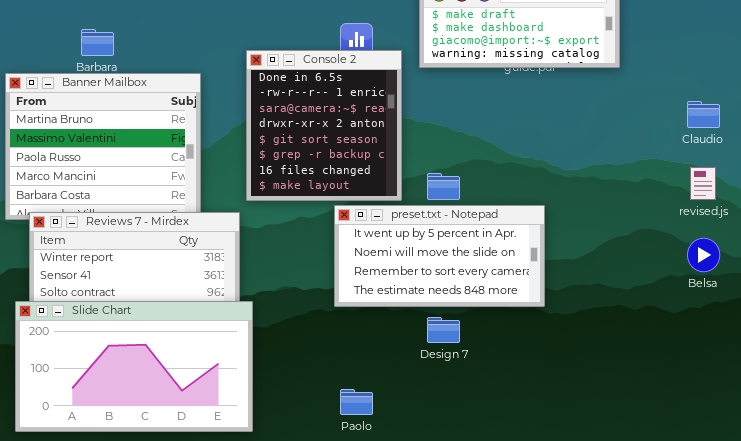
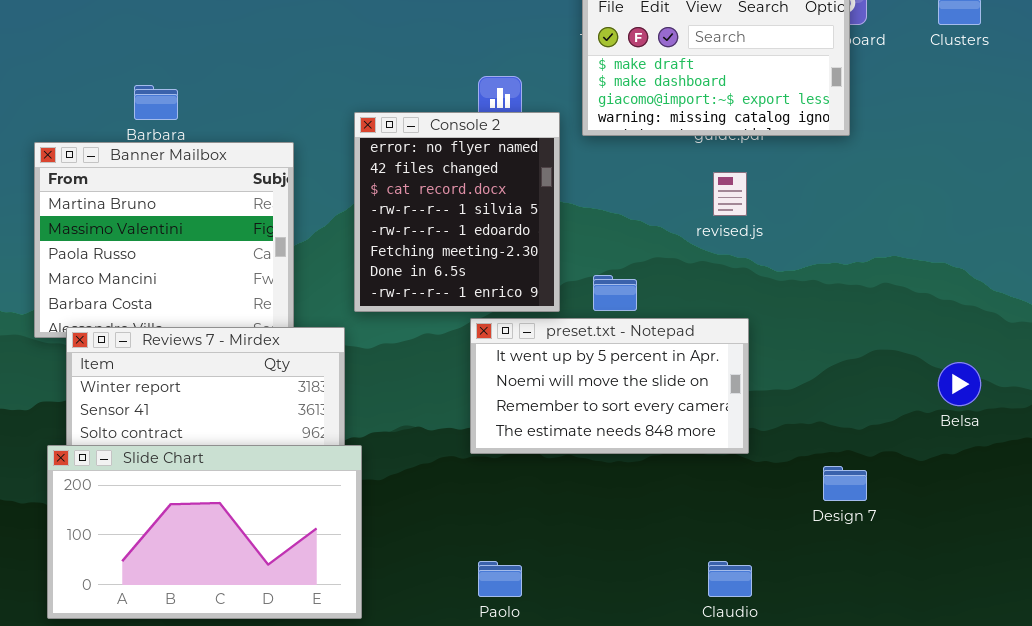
Console 2: [246,50,402,201] -> [354,112,560,312], scrolled up 6 rows
Claudio: [687,101,720,128] -> [708,561,752,597], moved
revised.js: [690,167,716,200] -> [713,172,747,216], moved
Design 7: [427,317,460,343] -> [823,466,867,501], moved

